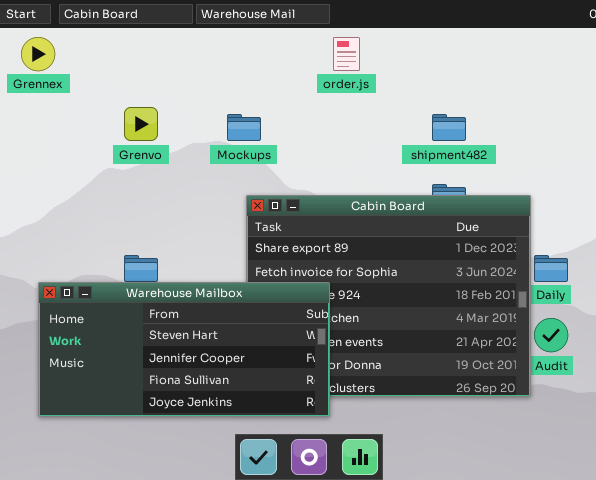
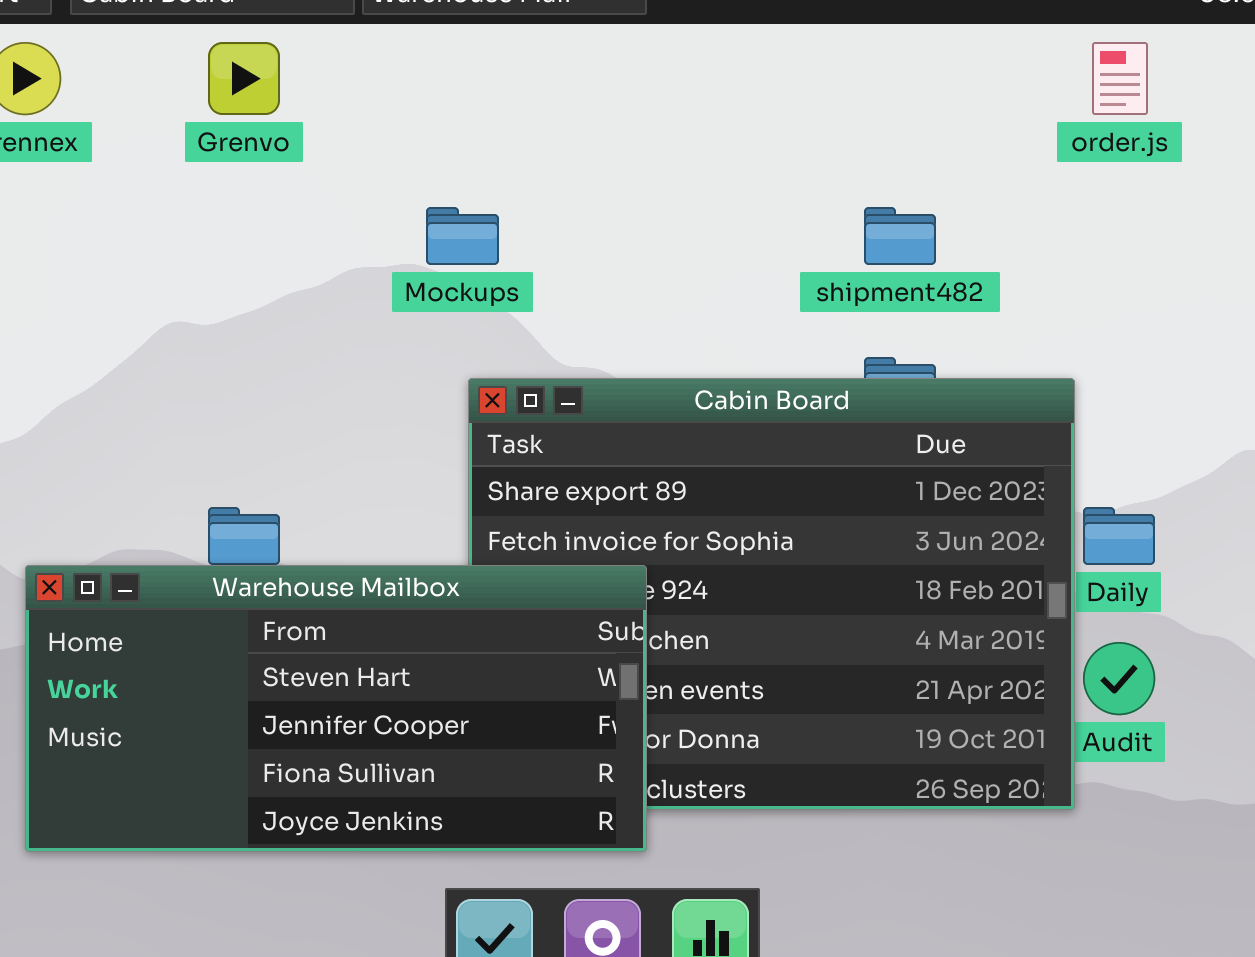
order.js: [333,37,360,71] -> [1092,42,1148,115], moved
Grenvo: [124,107,158,141] -> [208,42,280,115], moved

